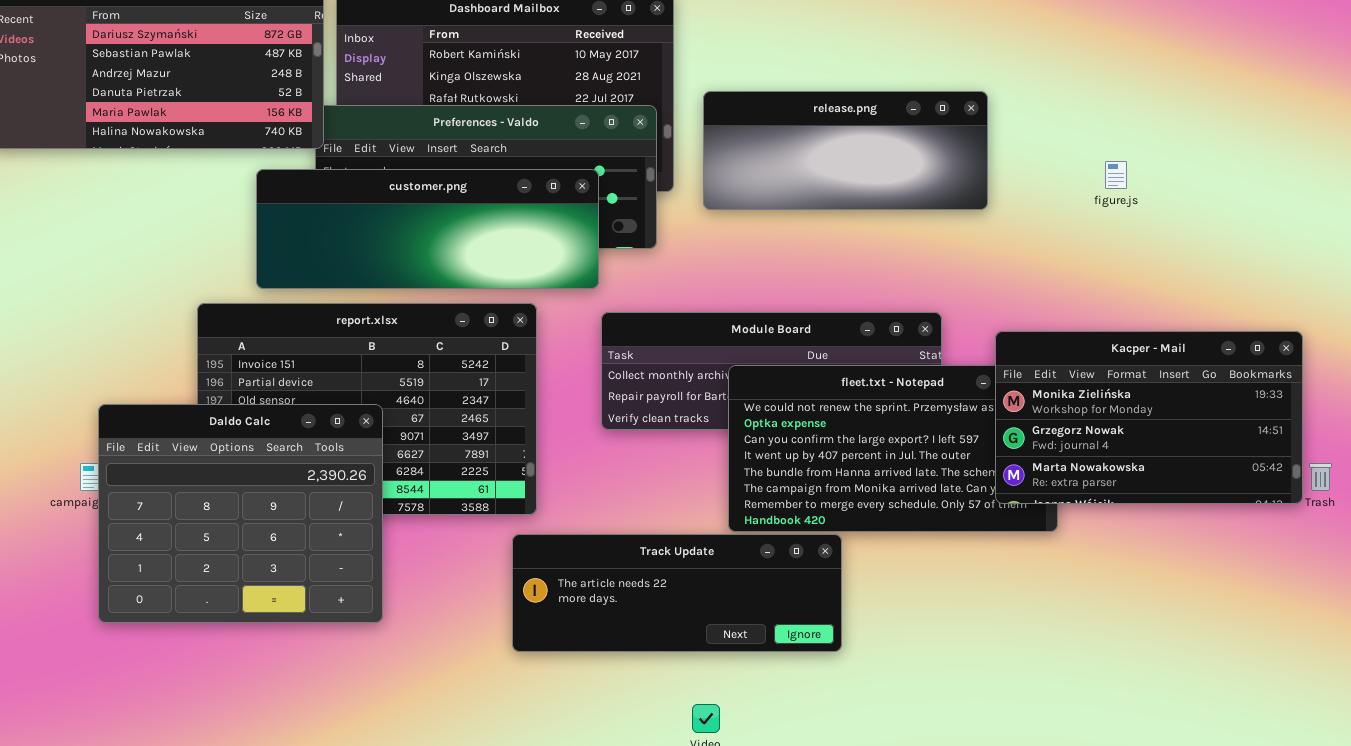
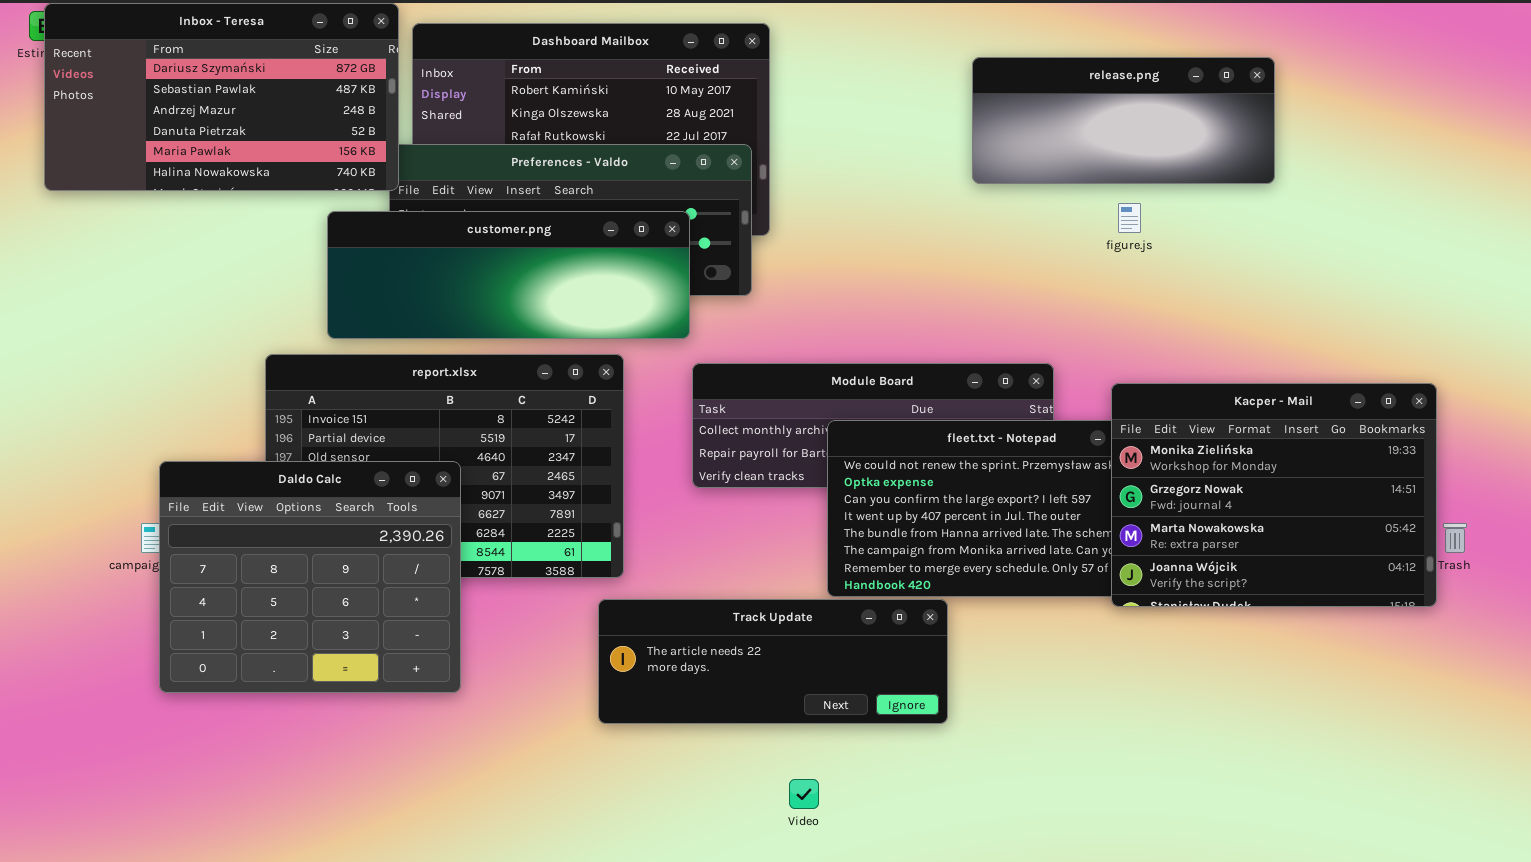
release.png: [703,91,988,210] -> [972,57,1275,184], moved
figure.js: [1105,161,1127,189] -> [1118,203,1141,233], moved
Kacper - Mail: [995,331,1303,504] -> [1111,383,1437,607], resized

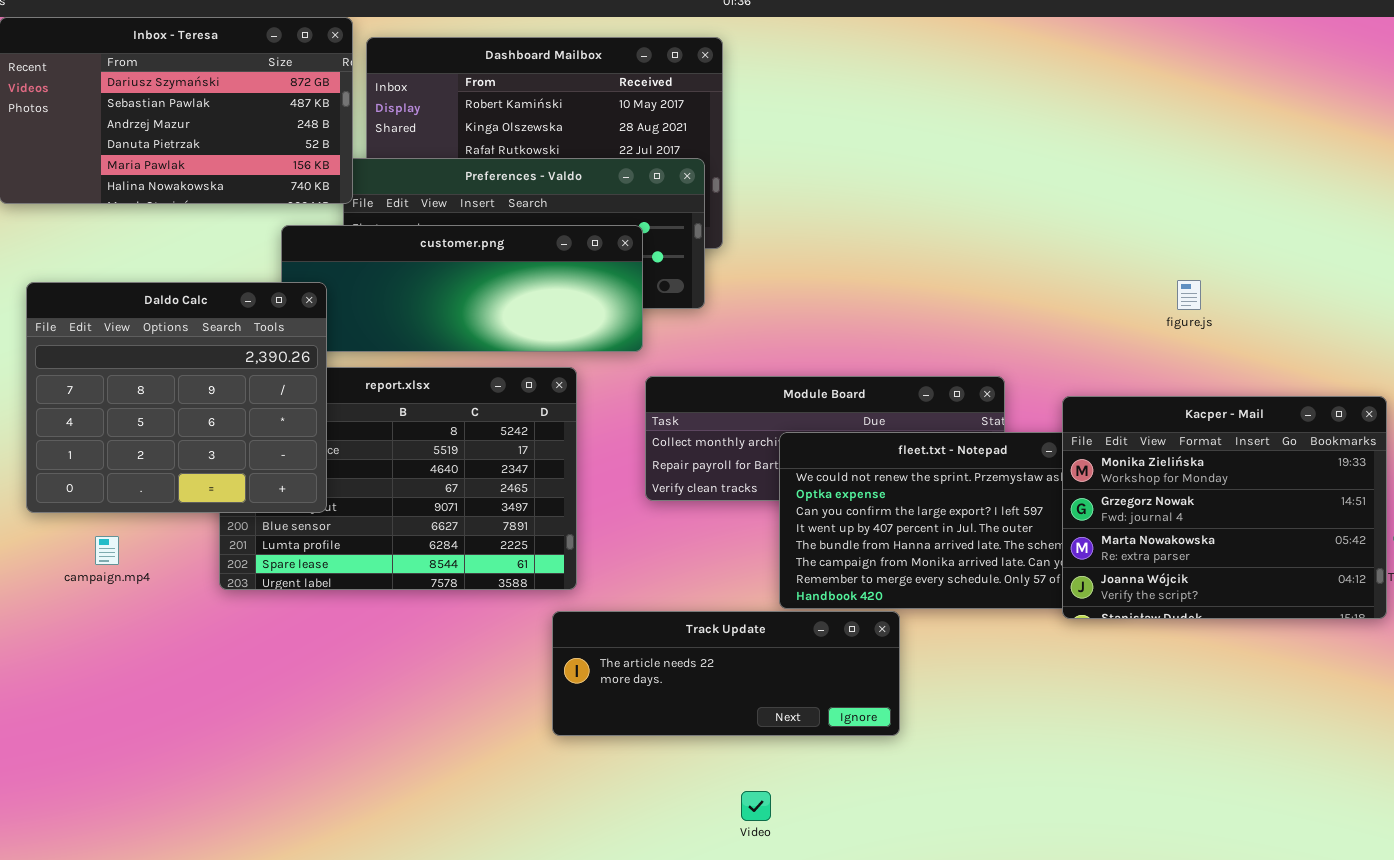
release.png: [972,57,1275,184] -> none, closed
figure.js: [1118,203,1141,233] -> [1177,280,1201,310], moved
Daldo Calc: [159,461,461,693] -> [26,282,327,513], moved

